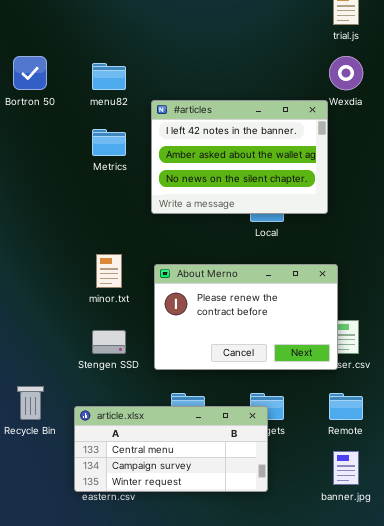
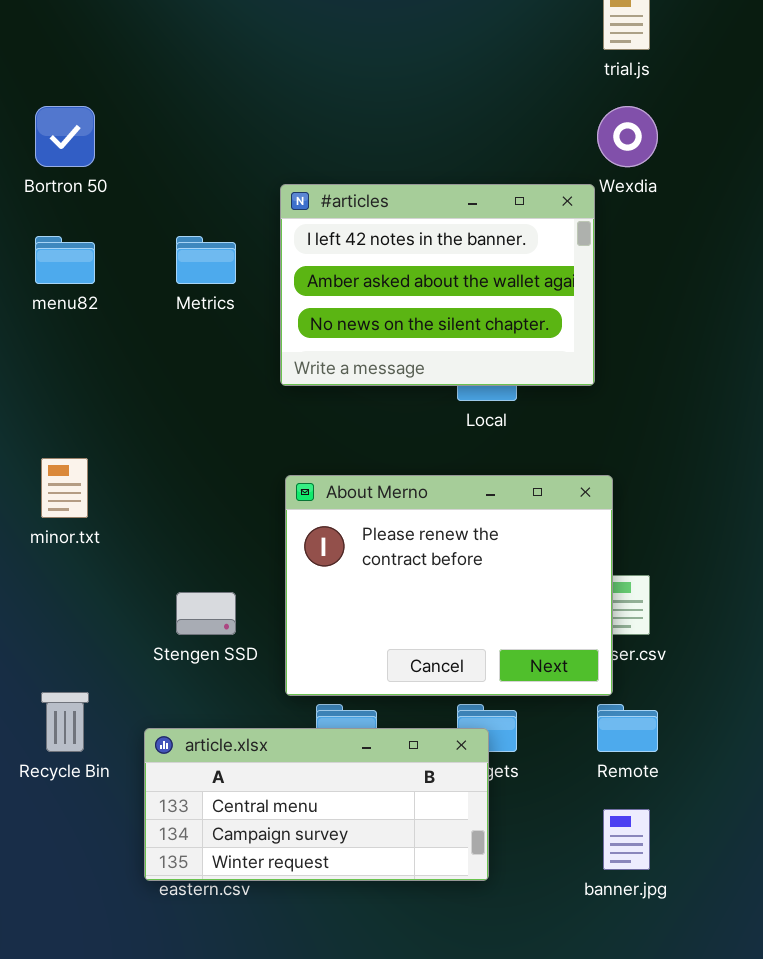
menu82: [92,63,126,90] -> [35,236,95,284], moved
minor.txt: [96,254,122,288] -> [41,458,88,518], moved
About Merno: [154,264,338,370] -> [285,475,613,696], resized

